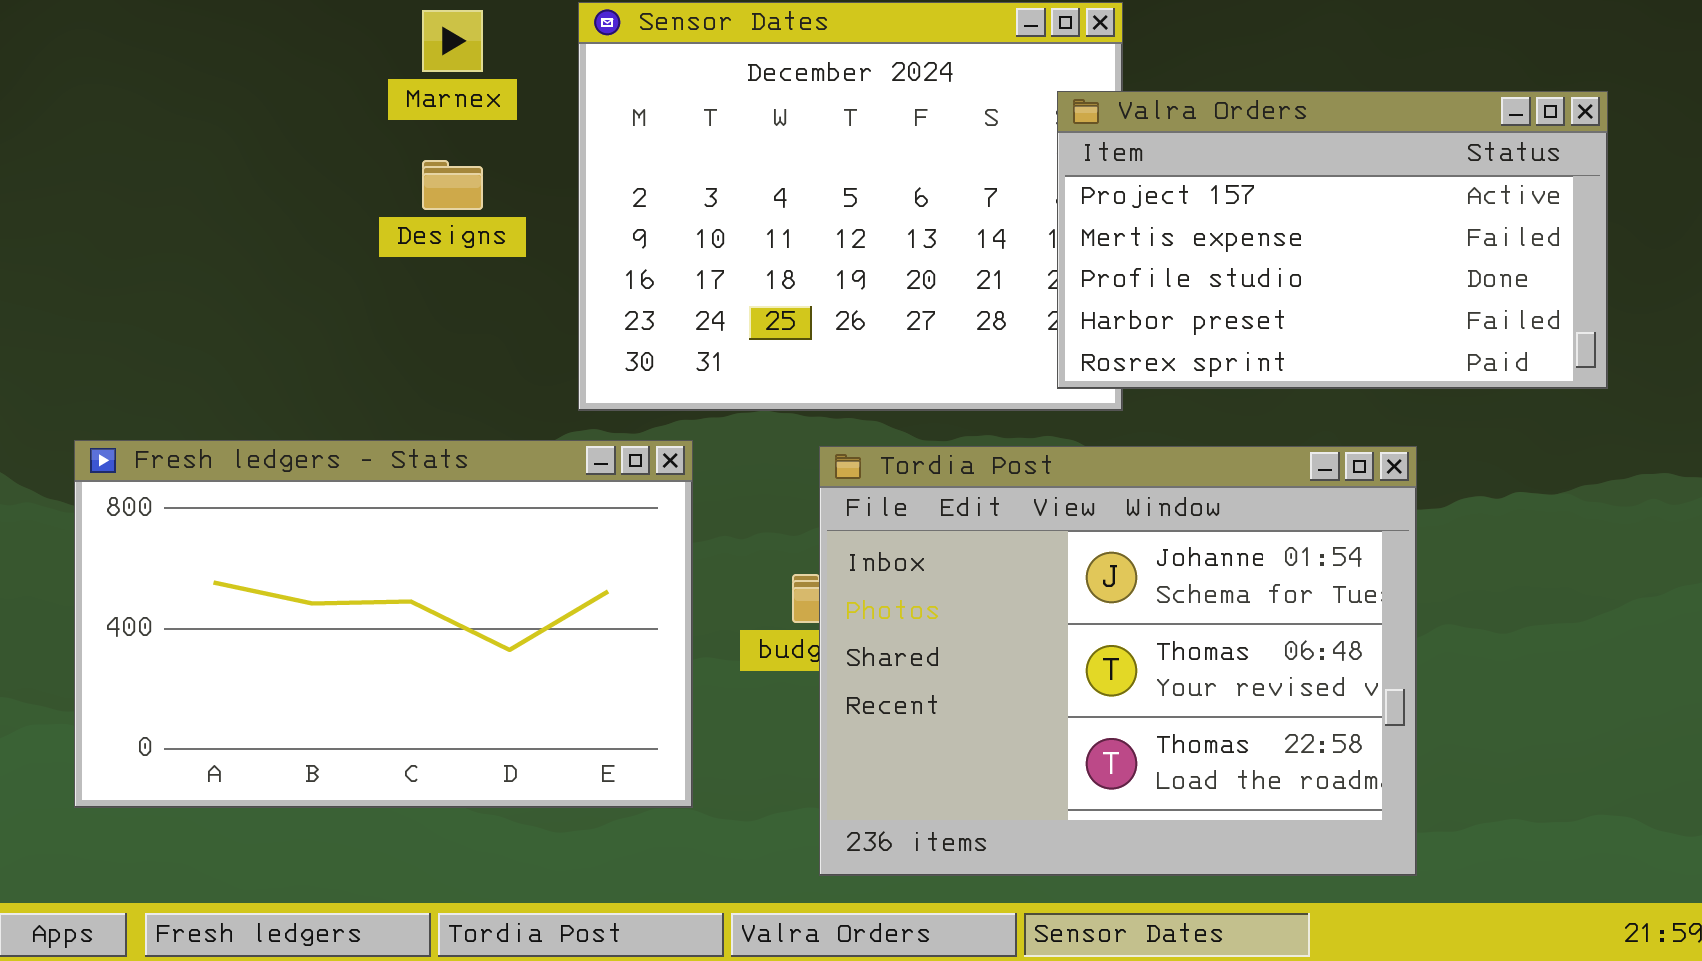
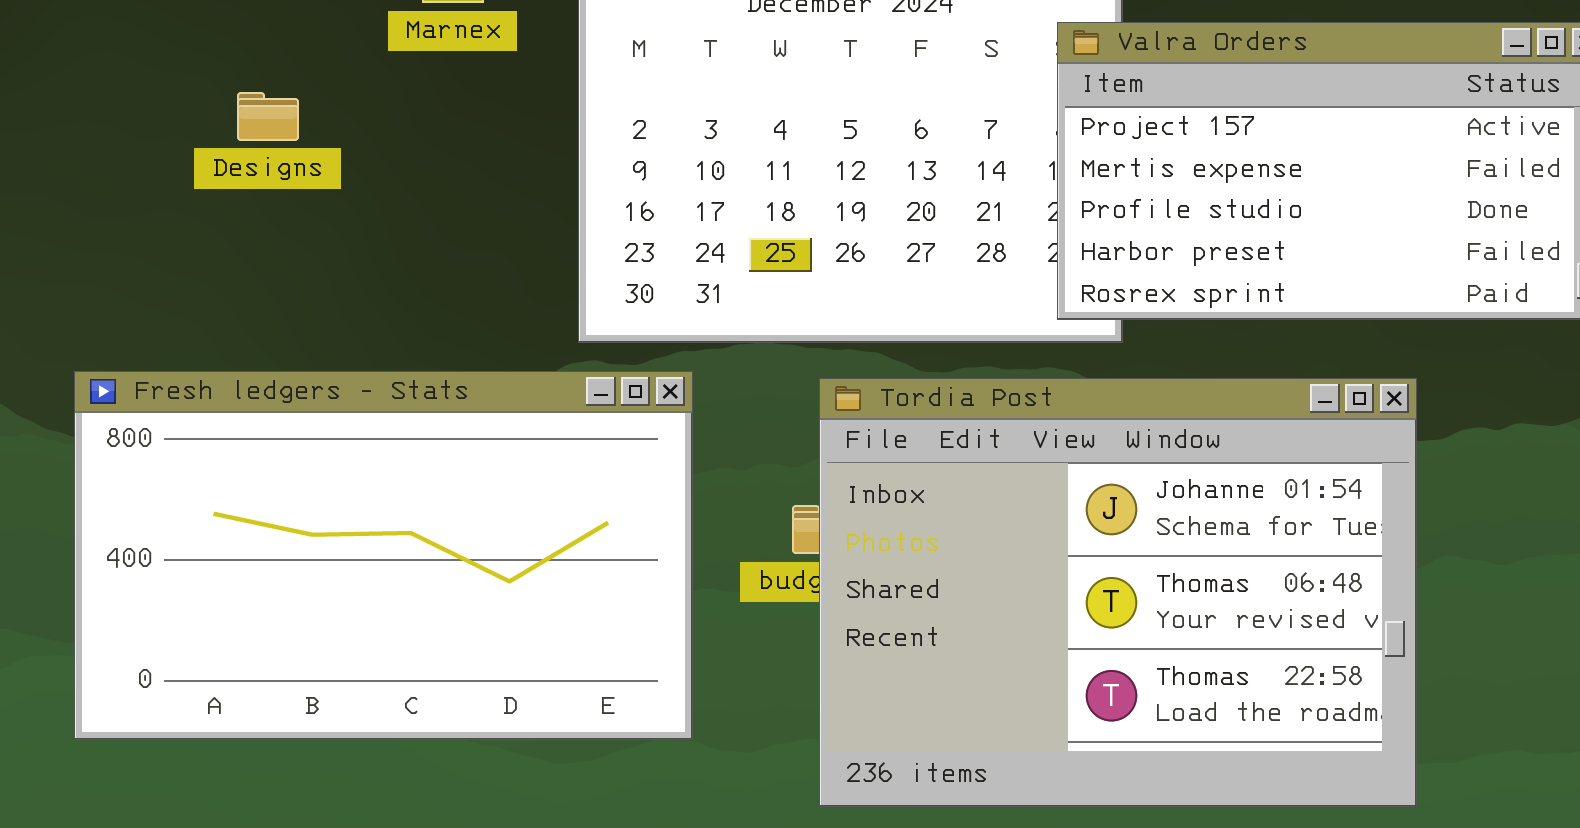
Designs: [422,160,483,210] -> [237,92,299,141], moved

